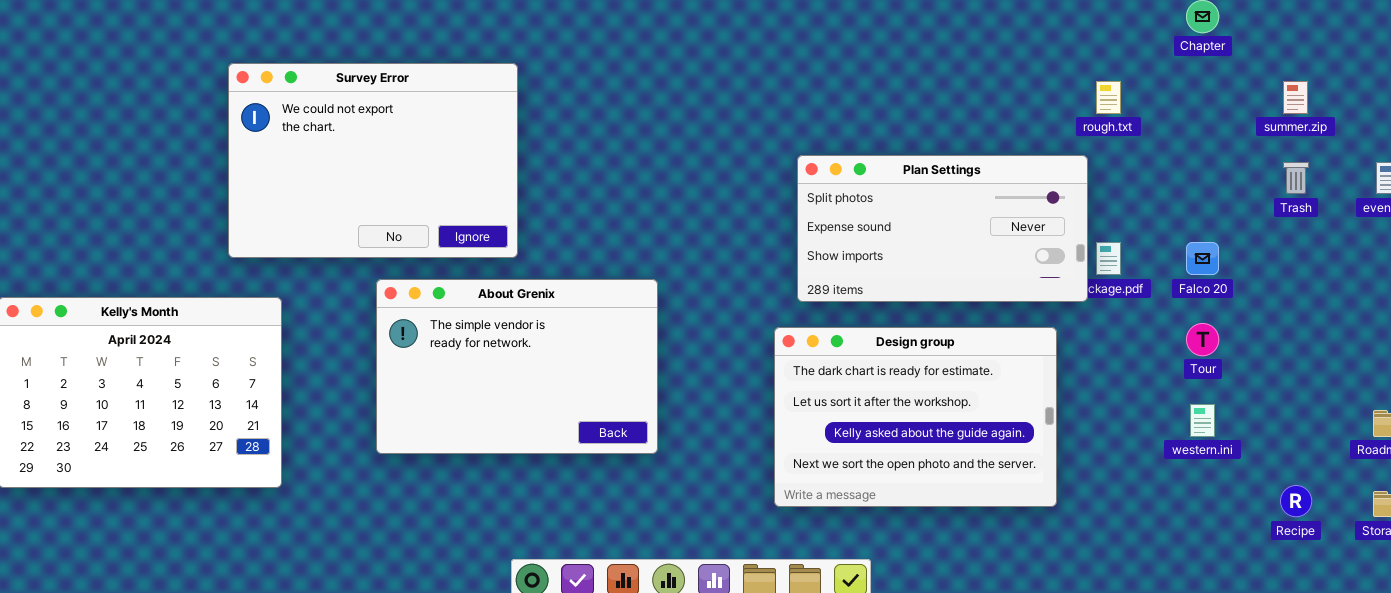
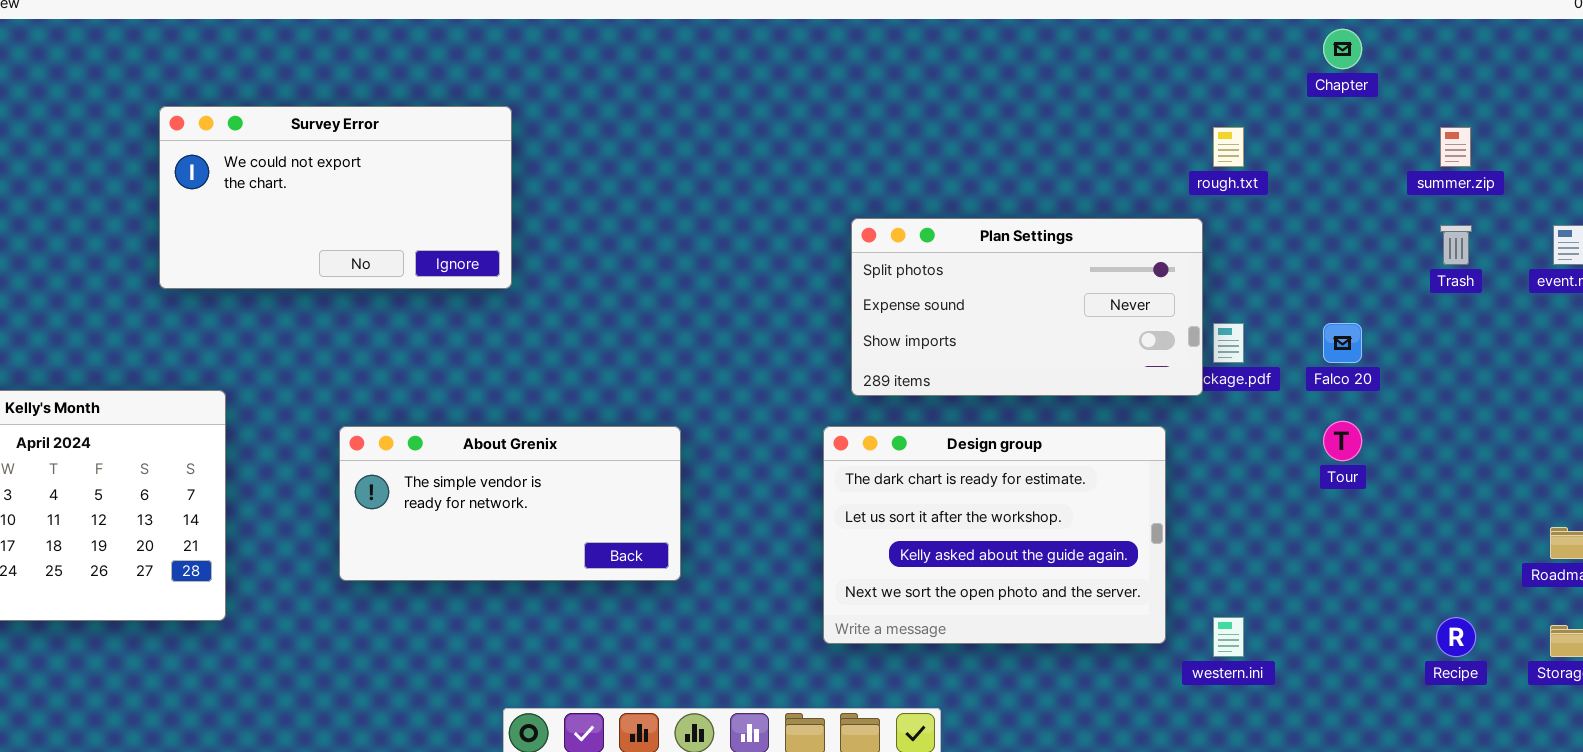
Survey Error: [228,63,518,258] -> [159,106,512,289], resized
About Grenix: [376,279,658,454] -> [339,426,681,581], resized
western.ini: [1190,404,1215,437] -> [1213,617,1244,657], moved

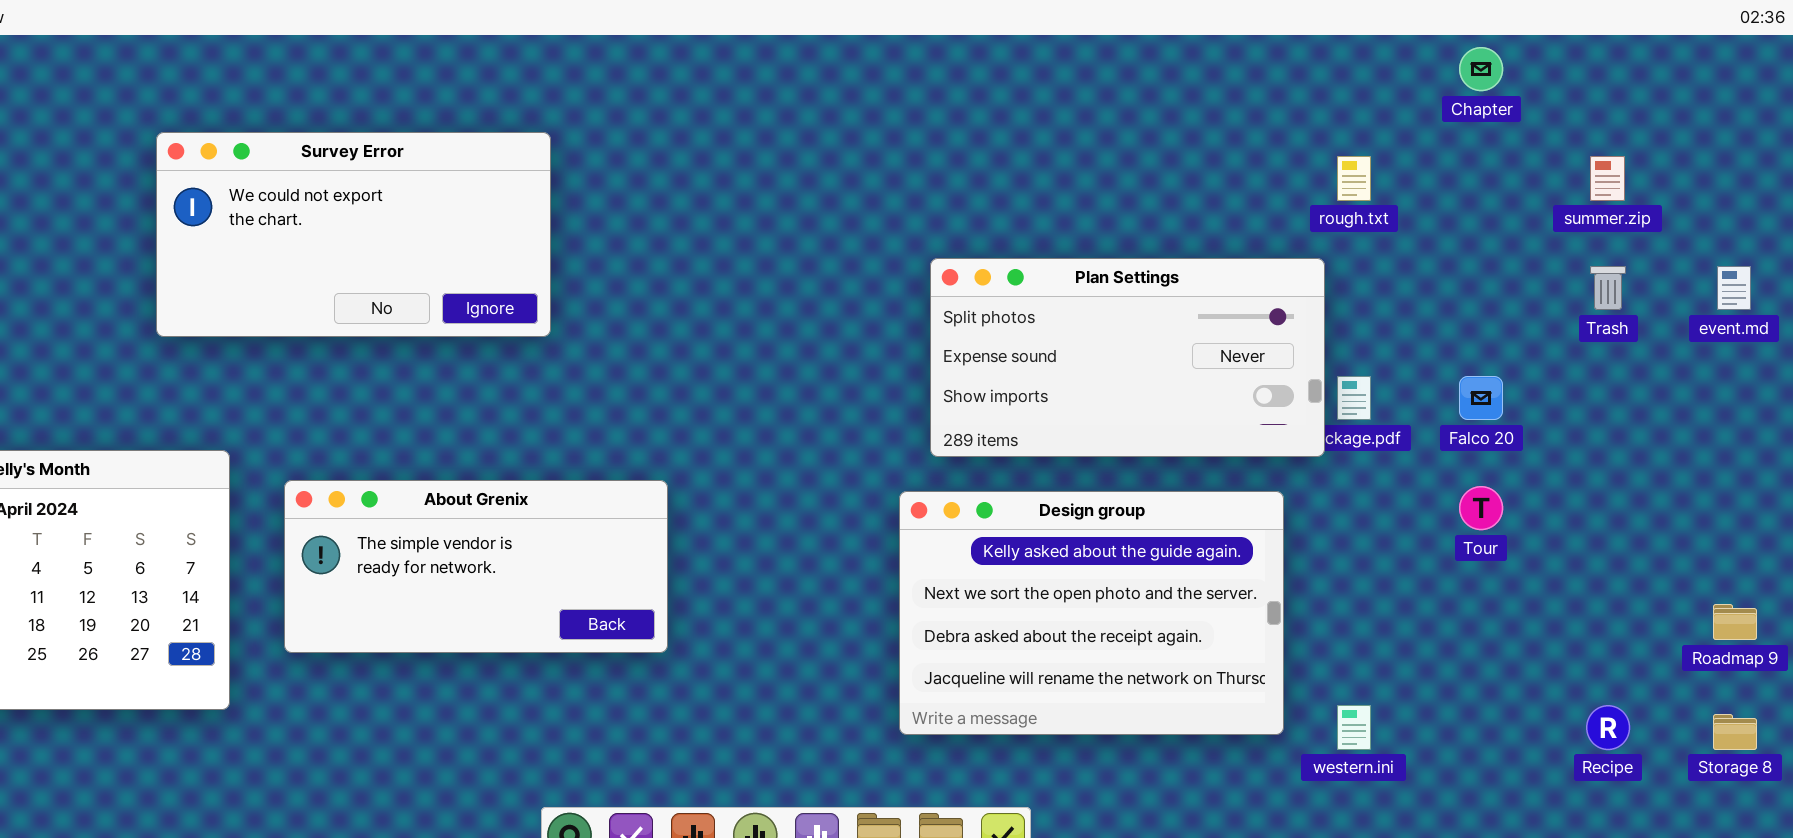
About Grenix: [339,426,681,581] -> [284,480,668,653], moved
Design group: [823,426,1166,644] -> [899,491,1284,735], scrolled down 2 rows

